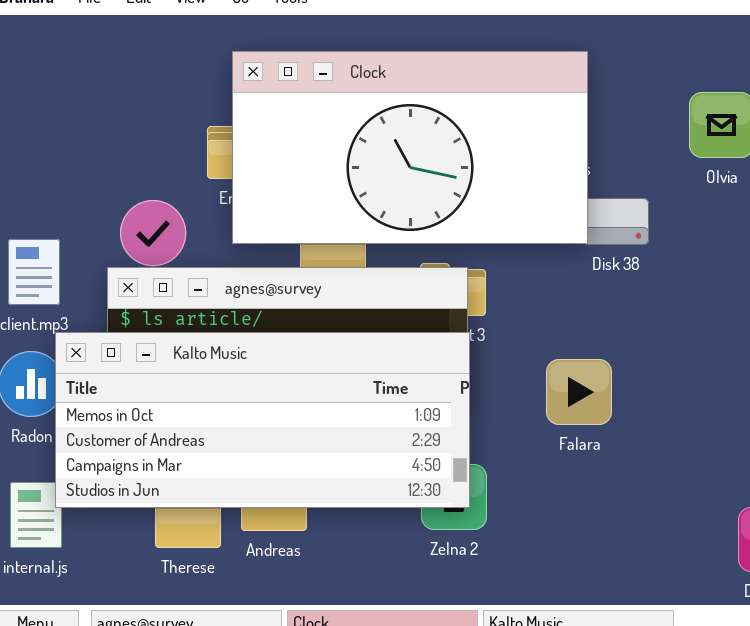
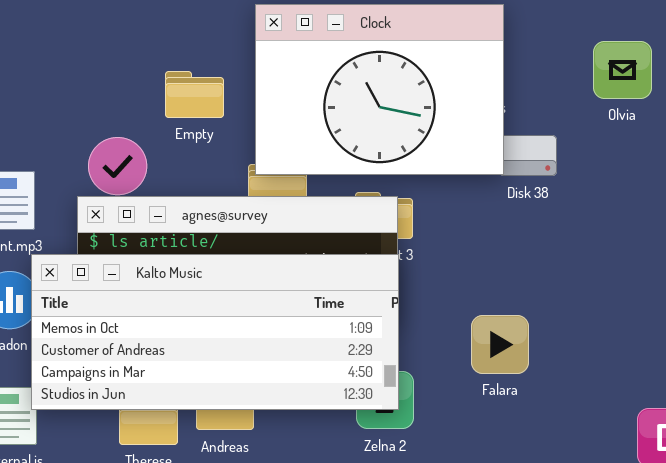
Clock: [232,51,588,244] -> [255,4,504,175], resized
Falara: [546,359,612,425] -> [471,315,529,374], moved

